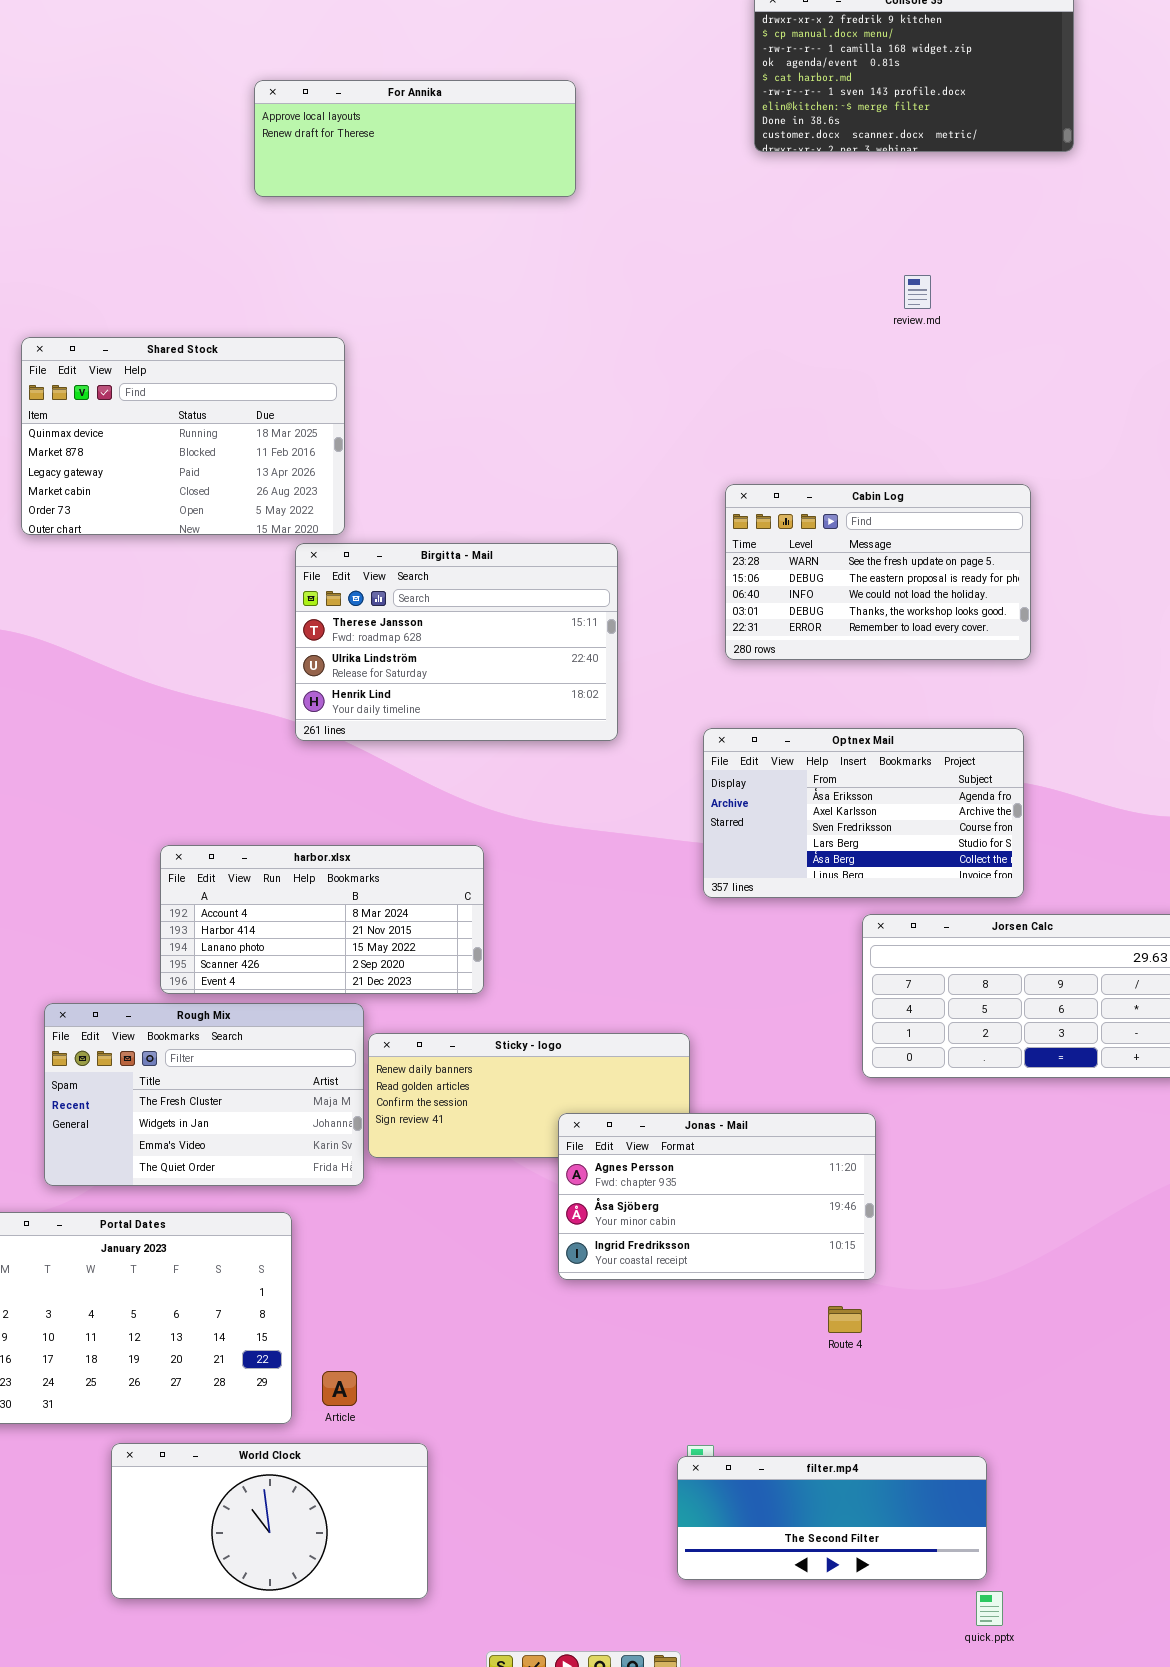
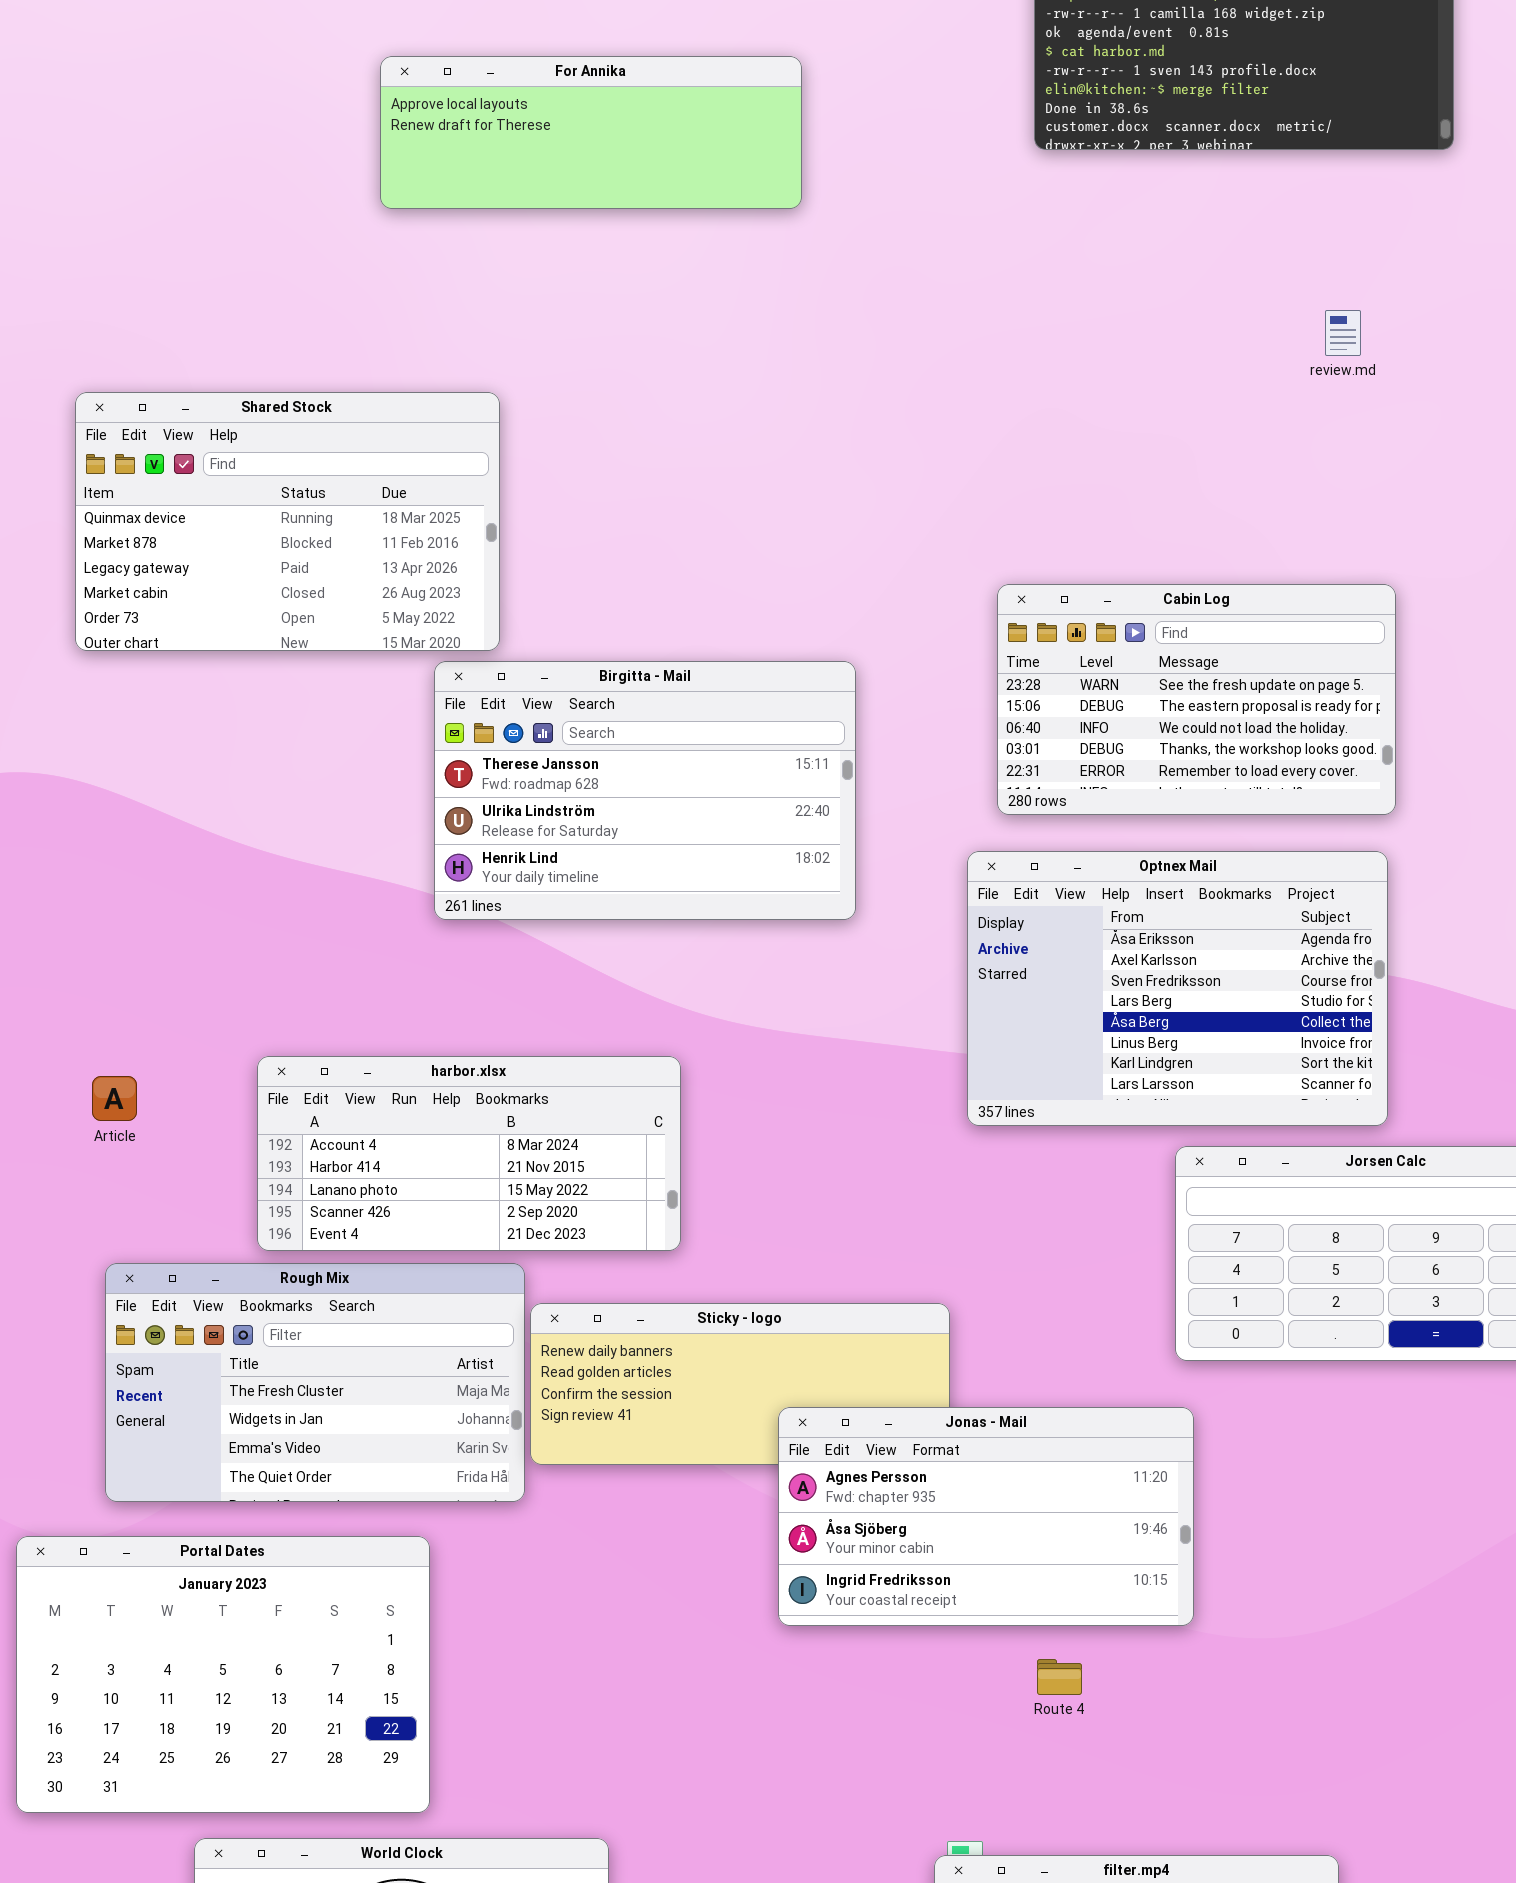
review.md: [904,275,931,309] -> [1325,310,1361,356], moved
Optnex Mail: [703,728,1024,898] -> [967,851,1388,1126], resized
Route 4: [828,1306,862,1333] -> [1037,1659,1082,1695], moved
Article: [322,1371,357,1406] -> [92,1076,137,1121], moved

